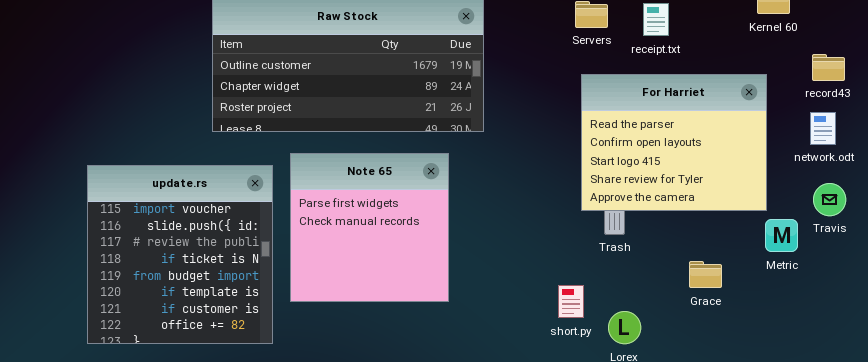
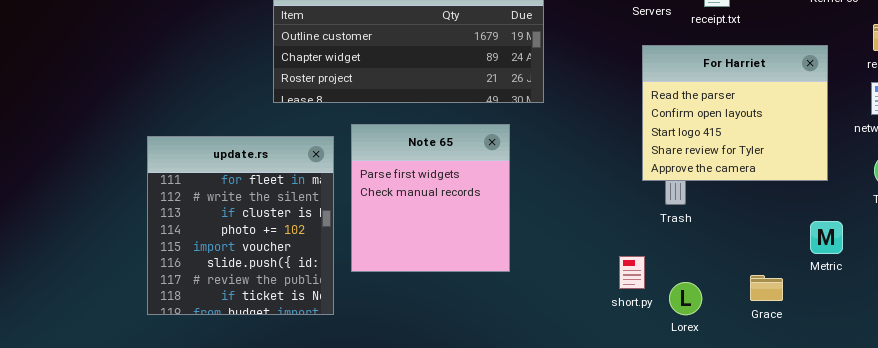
update.rs: [87,165,273,344] -> [147,136,334,315], scrolled up 4 rows
Metric: [765,219,798,252] -> [810,221,843,254], moved
Grace: [689,261,722,288] -> [750,275,783,301], moved

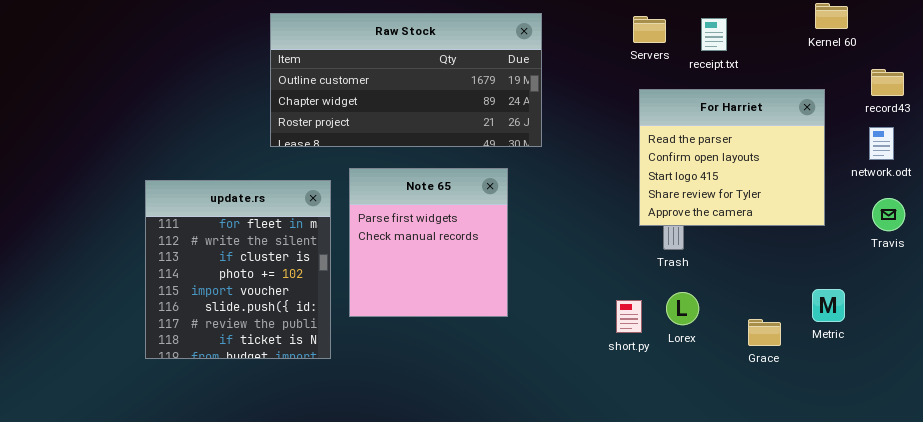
Metric: [810,221,843,254] -> [812,289,845,322], moved
Lorex: [669,282,702,315] -> [666,292,699,325], moved

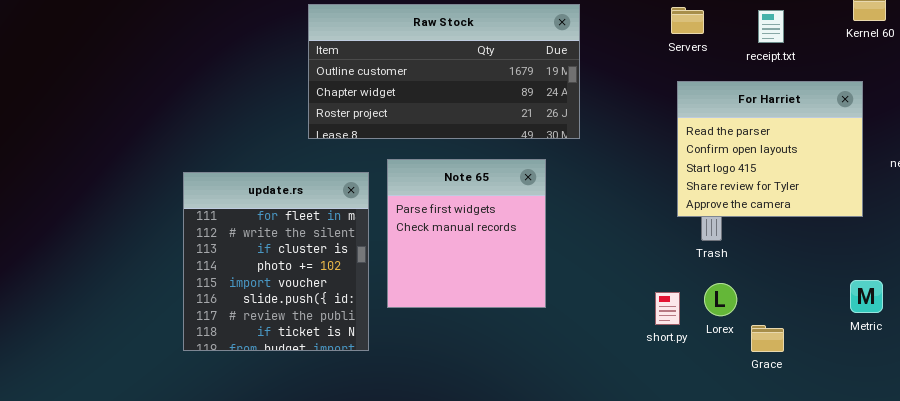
receipt.txt: [701,18,727,51] -> [758,10,784,43], moved
Grace: [748,319,781,346] -> [751,325,784,352], moved

